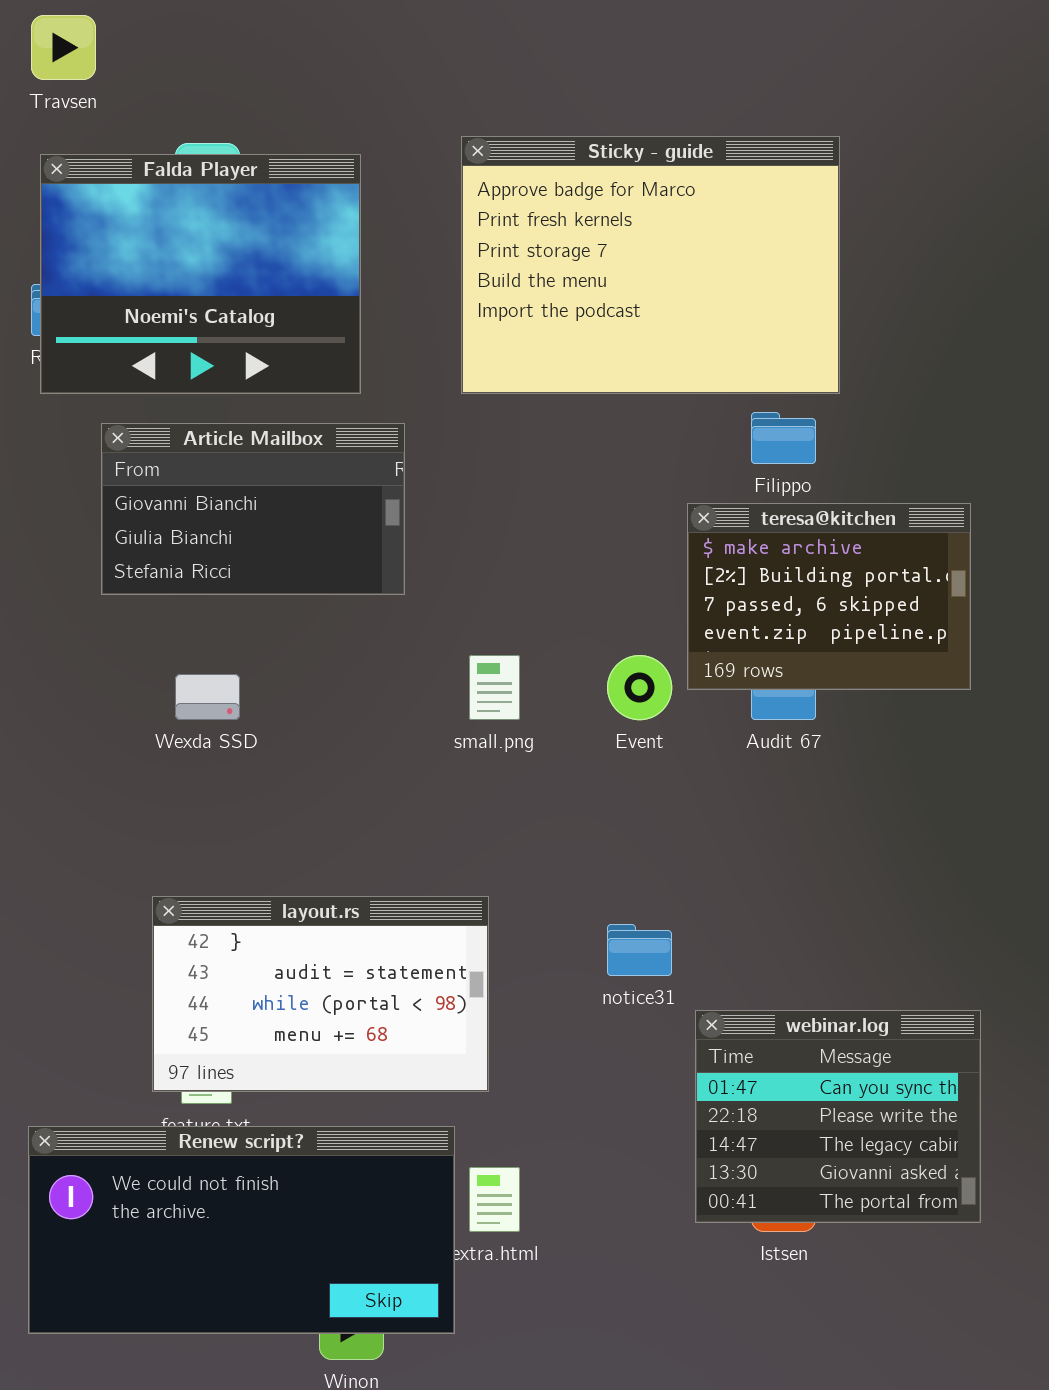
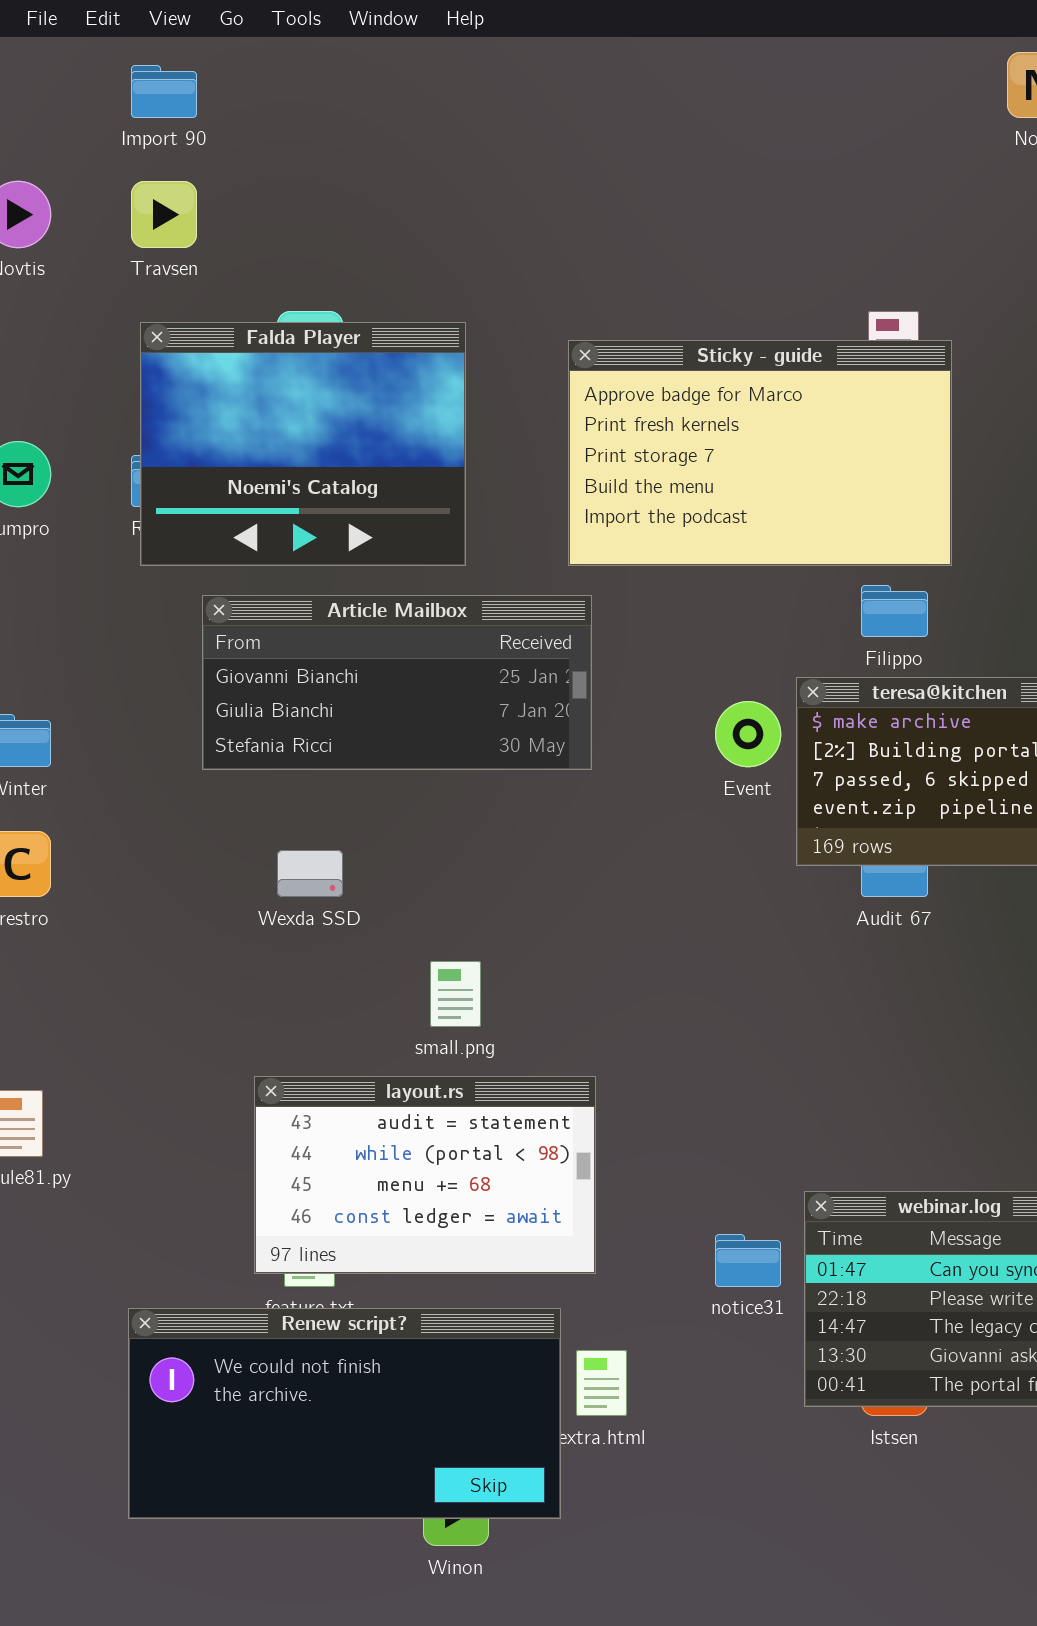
Sticky - guide: [461,136,840,394] -> [568,340,952,566], resized
Article Mailbox: [101,423,405,595] -> [202,595,592,770], resized
small.png: [469,655,520,720] -> [430,961,481,1027], moved
Event: [607,655,672,720] -> [715,701,781,767], moved
layout.rs: [152,896,489,1092] -> [254,1076,596,1274], scrolled down 1 row
notice31: [607,924,672,976] -> [715,1234,781,1287], moved

